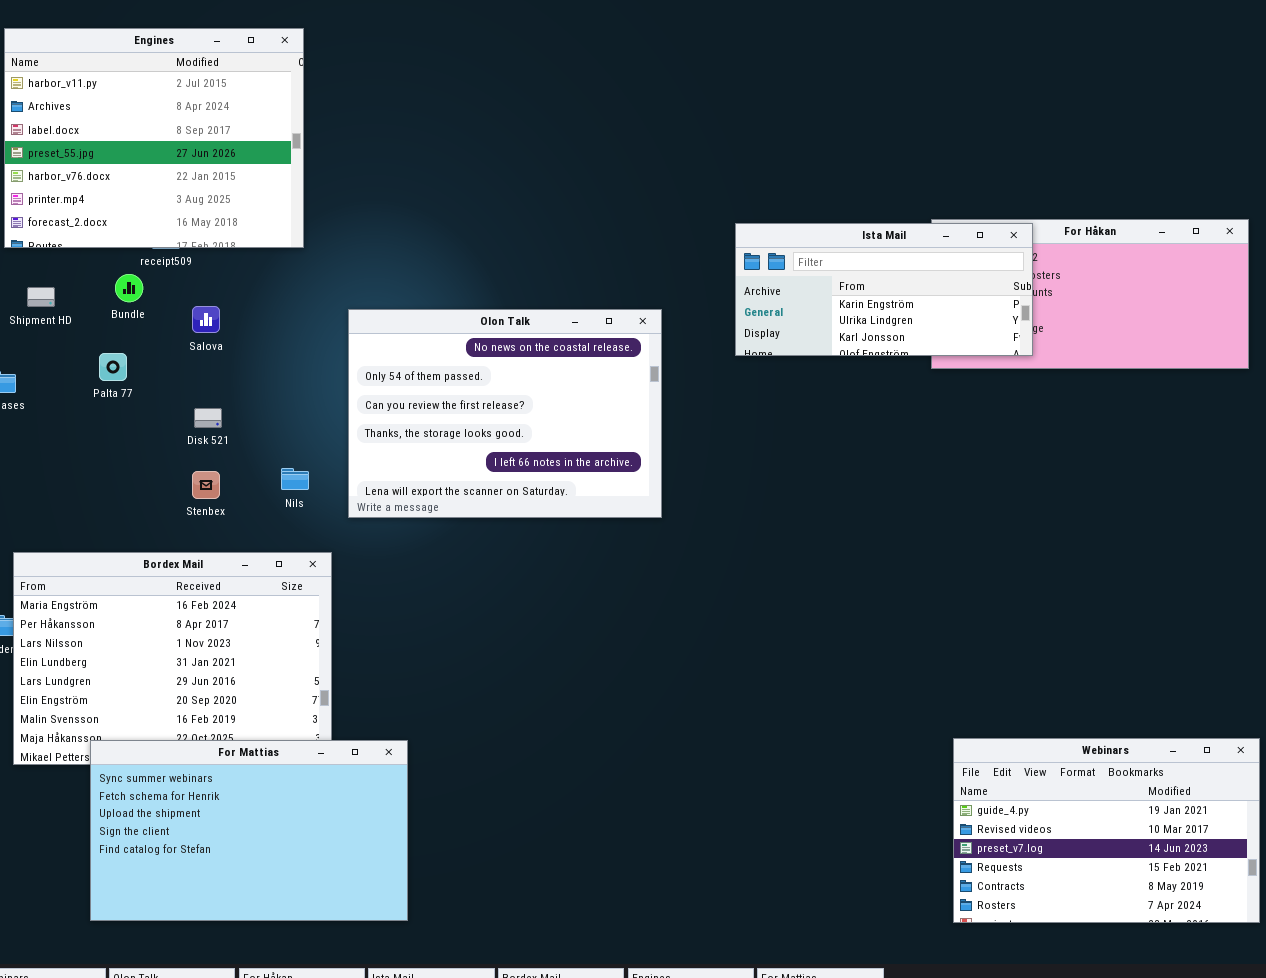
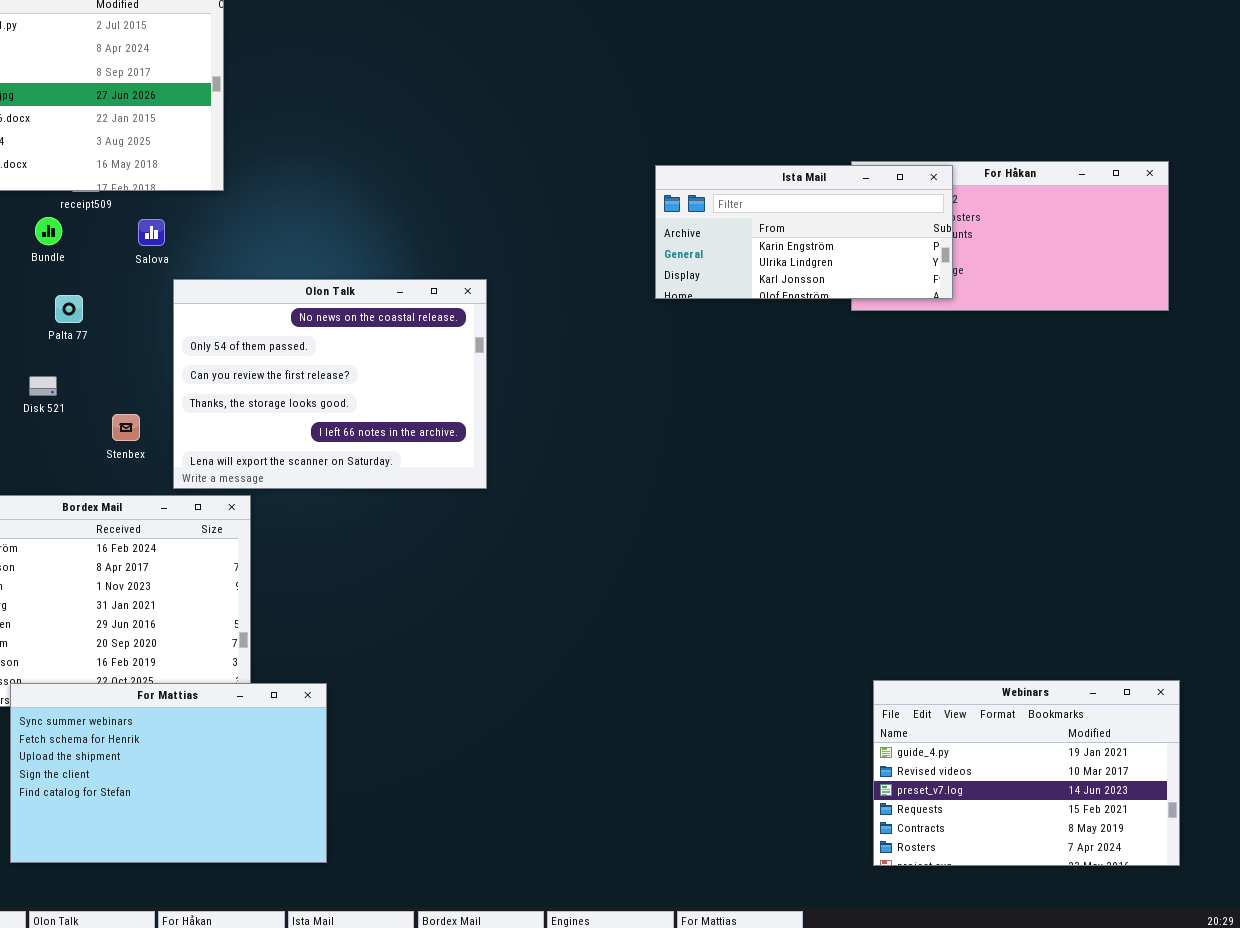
Salova: [192,306,220,333] -> [138,219,165,246], moved
Olon Talk: [348,309,662,518] -> [173,279,487,489], moved
Palta 77: [99,353,127,381] -> [55,295,83,323], moved
Disk 521: [194,408,222,428] -> [29,376,57,396], moved

